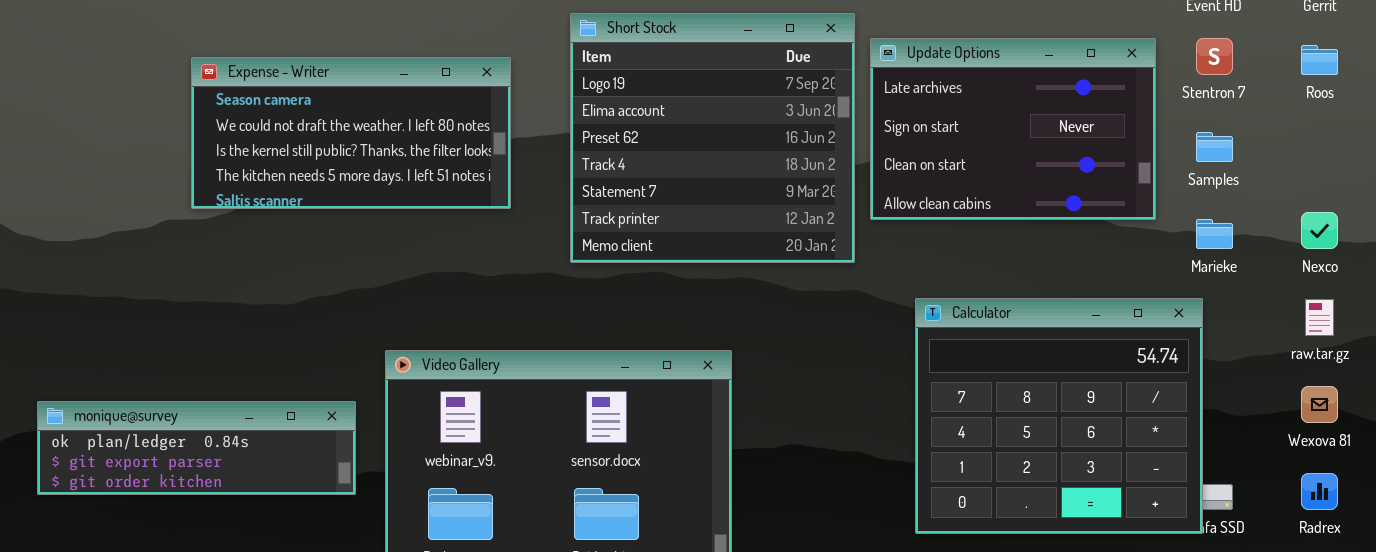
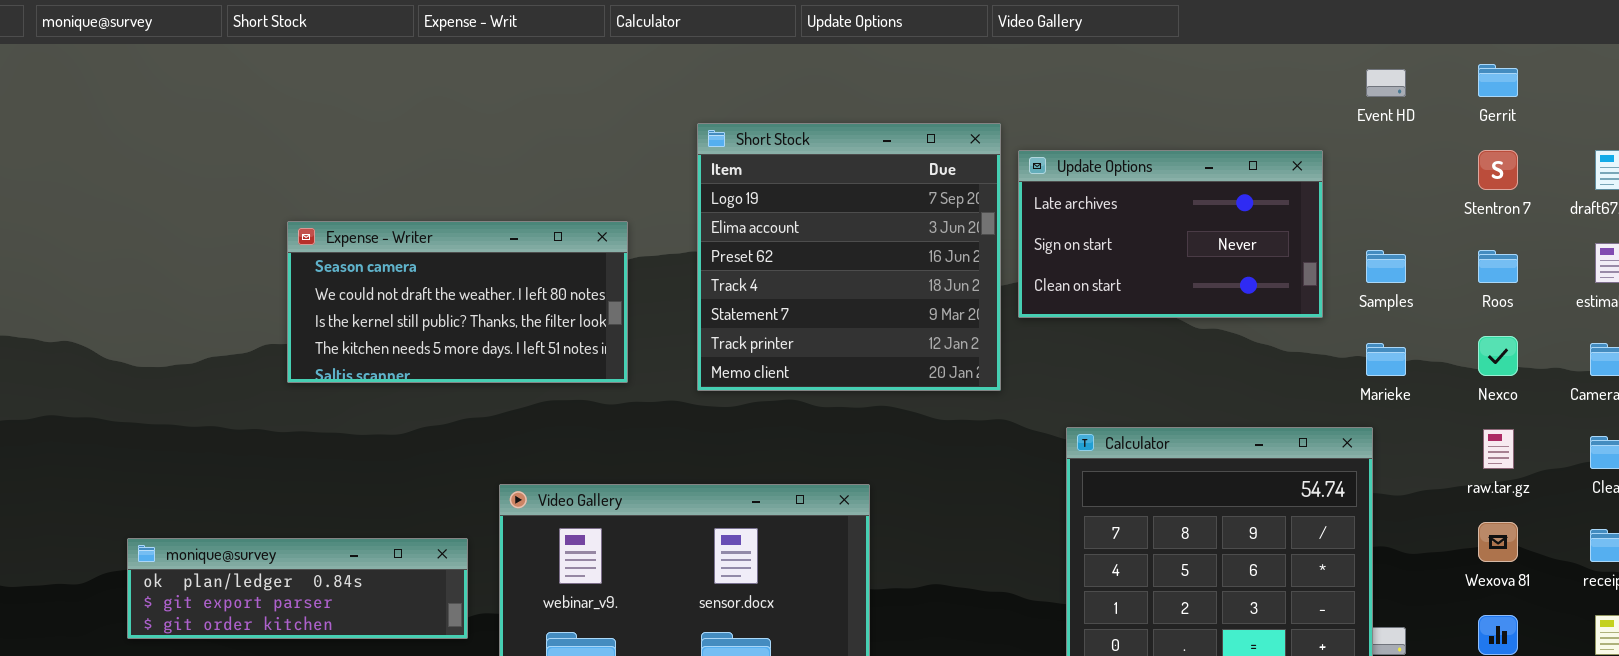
Update Options: [870,38,1156,220] -> [1018,150,1323,318], resized
Stentron 7: [1196,38,1233,75] -> [1478,150,1518,190], moved
Roos: [1301,45,1338,75] -> [1478,250,1518,283], moved
Expense - Writer: [191,57,511,209] -> [287,221,628,383], moved

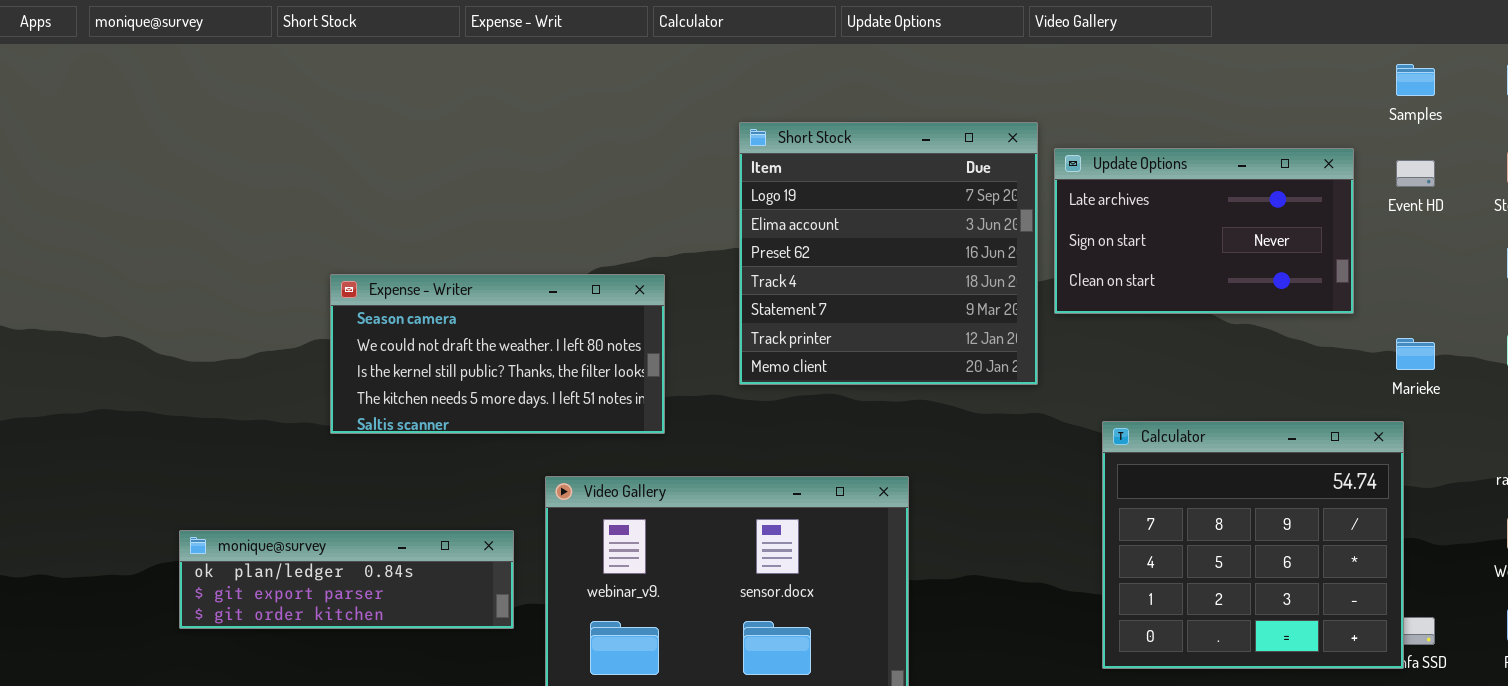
Event HD: [1366,69,1406,97] -> [1396,160,1435,187], moved
Expense - Writer: [287,221,628,383] -> [330,274,665,434], moved
Samples: [1366,250,1406,283] -> [1396,64,1435,96], moved

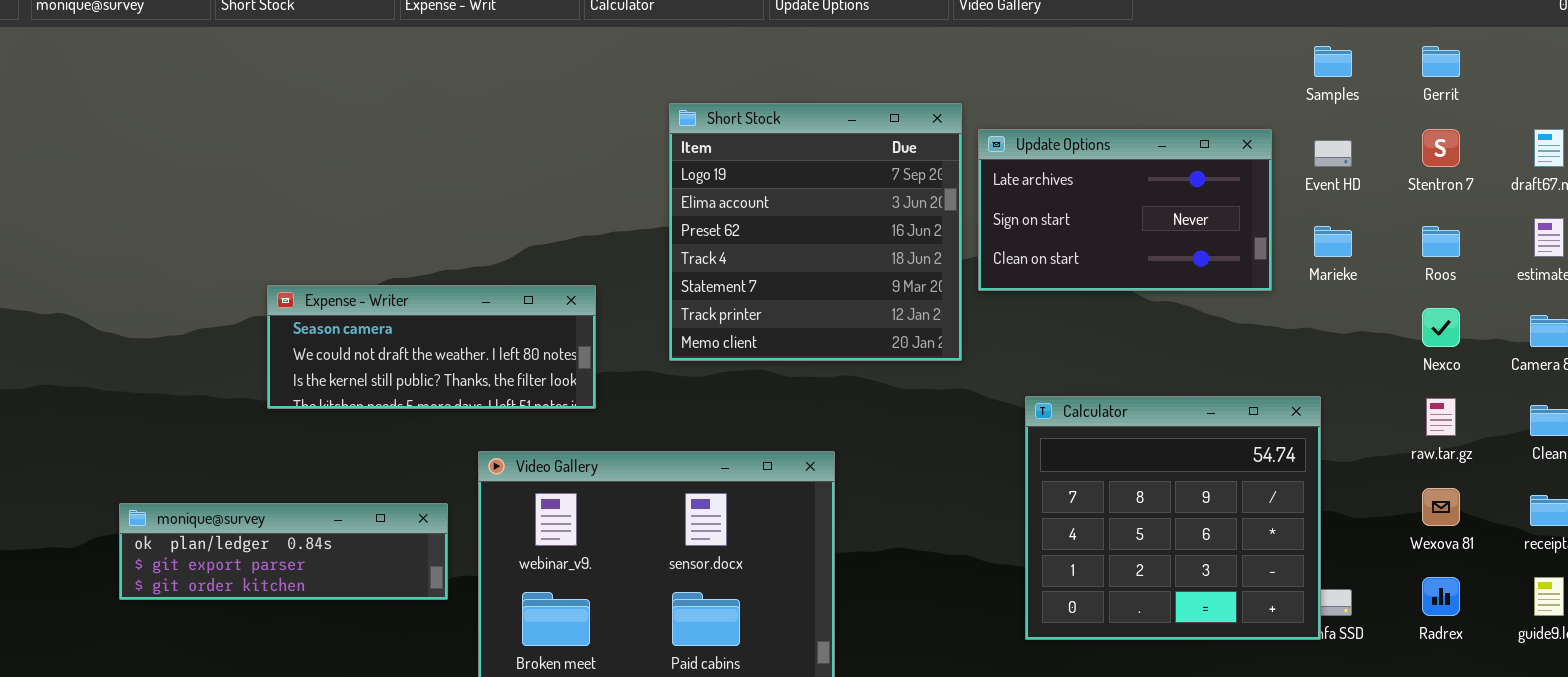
Expense - Writer: [330,274,665,434] -> [267,285,596,409], resized
Marieke: [1396,338,1435,370] -> [1314,226,1352,257], moved

